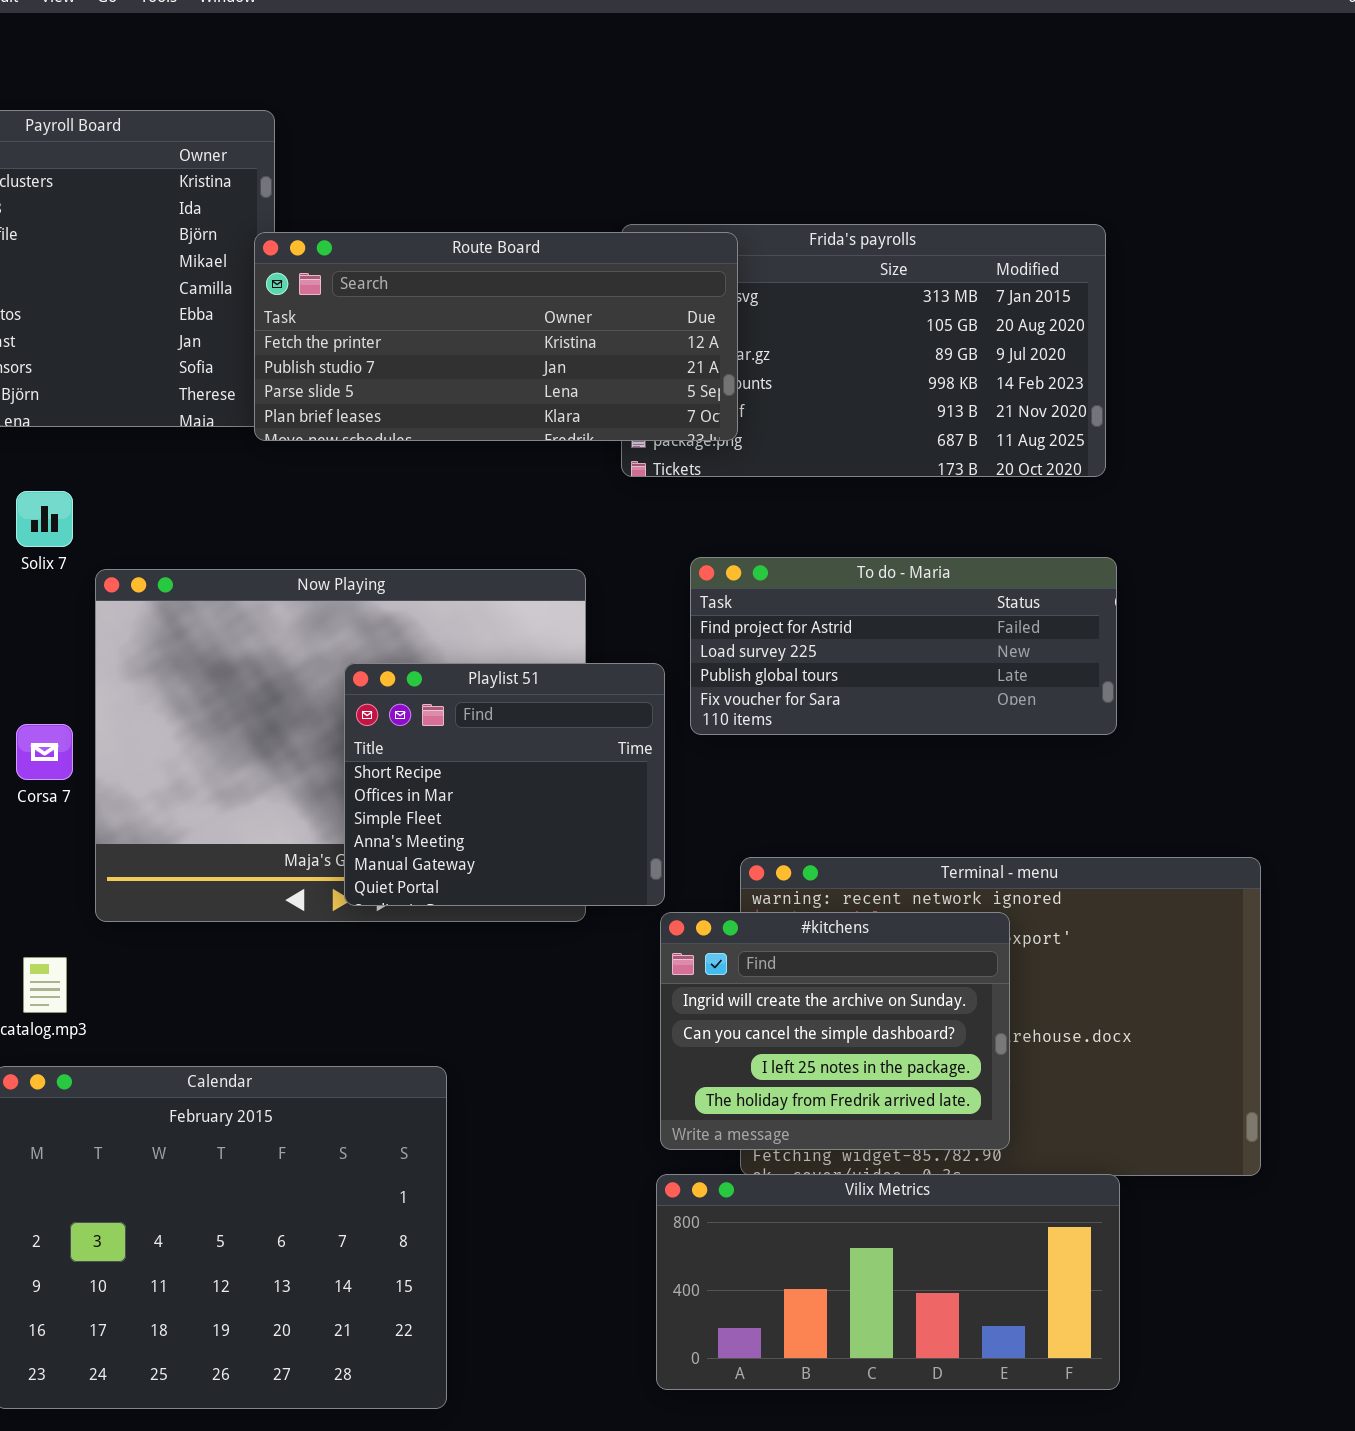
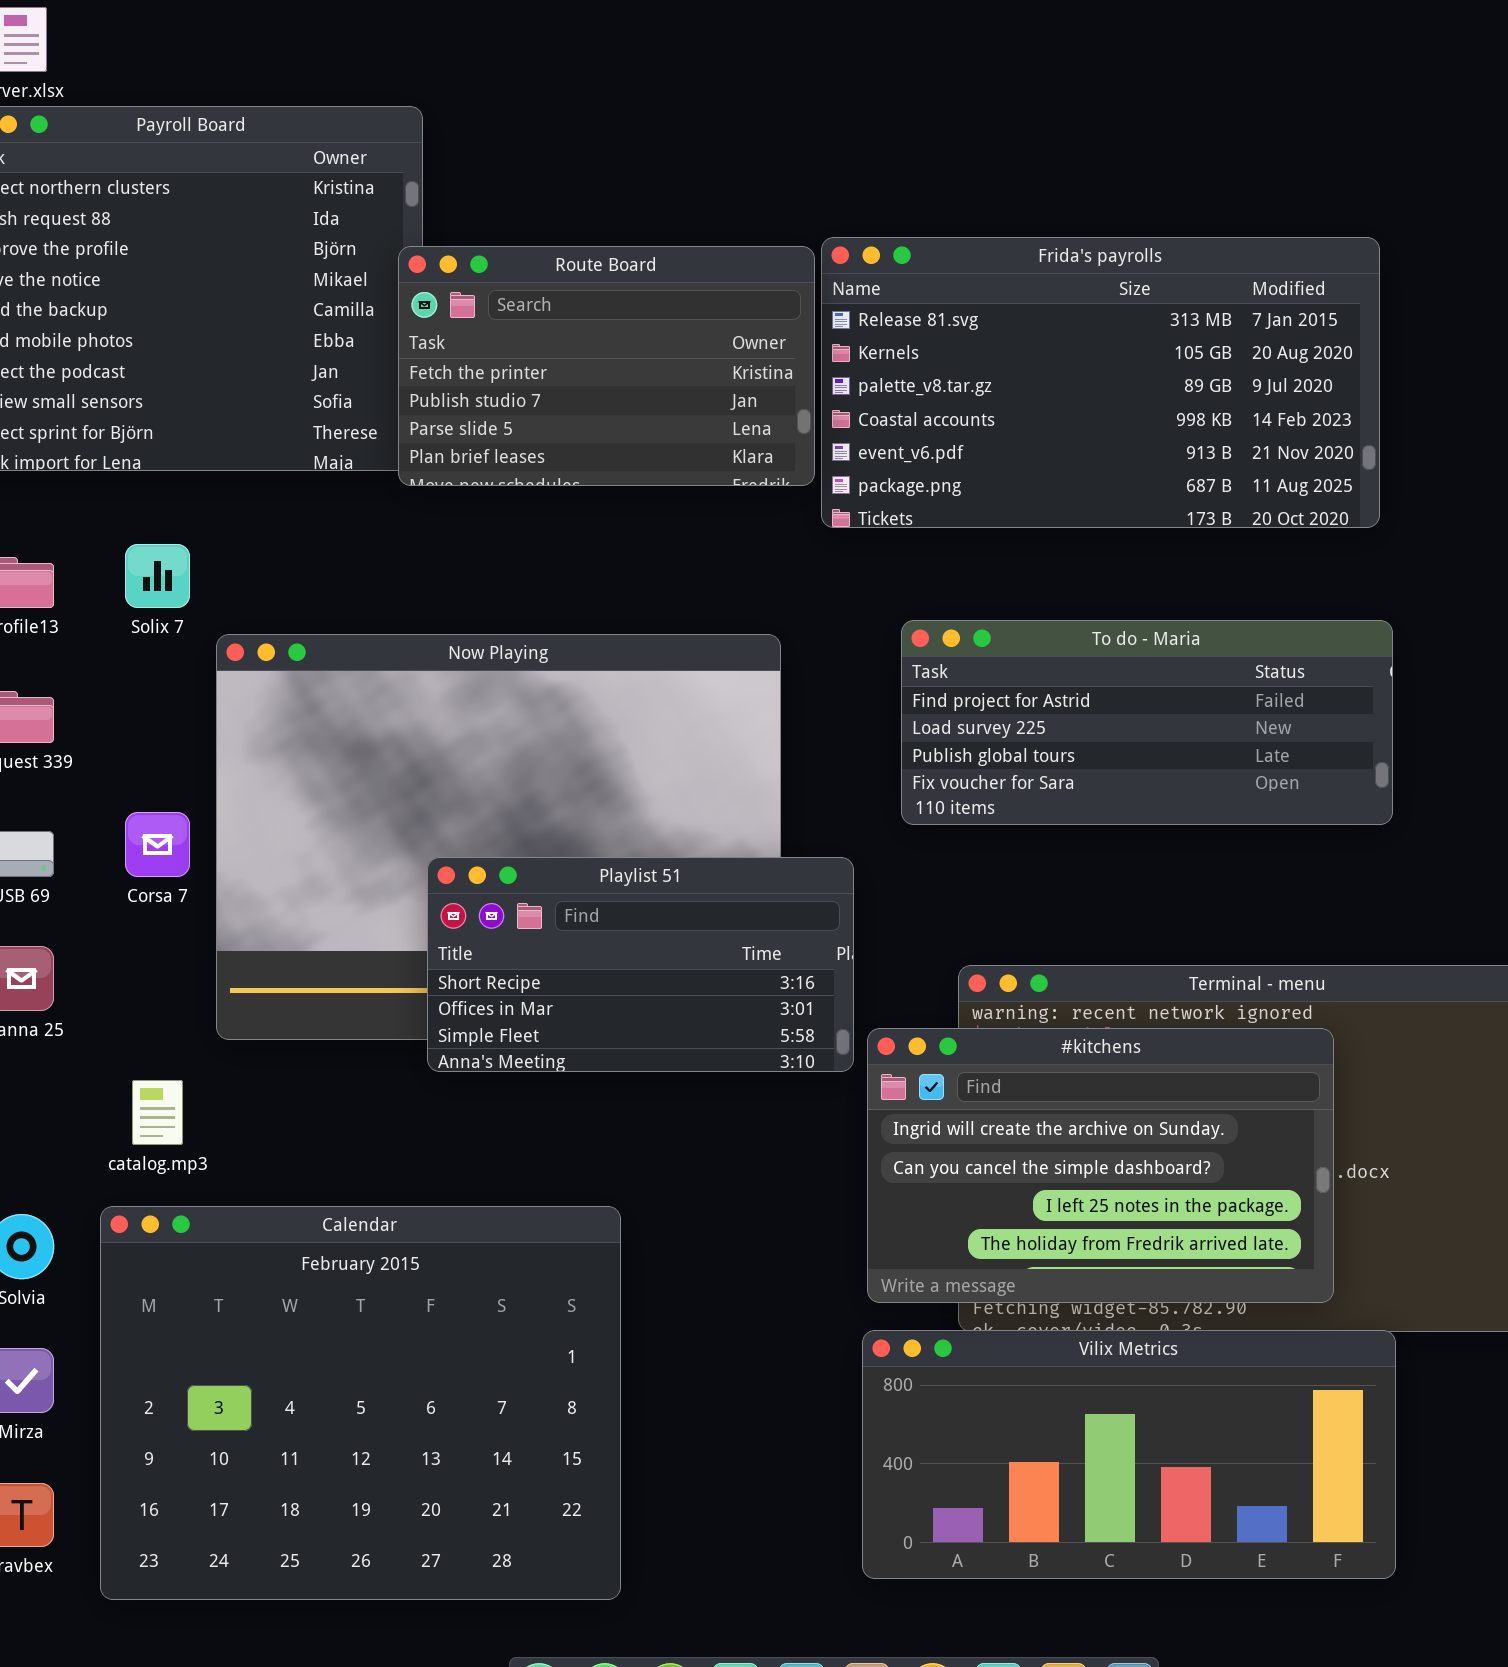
Route Board: [254,232,738,441] -> [398,246,815,486], resized
Playlist 51: [344,663,665,906] -> [427,857,854,1072], moved, resized
#kitchens: [660,912,1010,1150] -> [867,1028,1334,1303], resized

